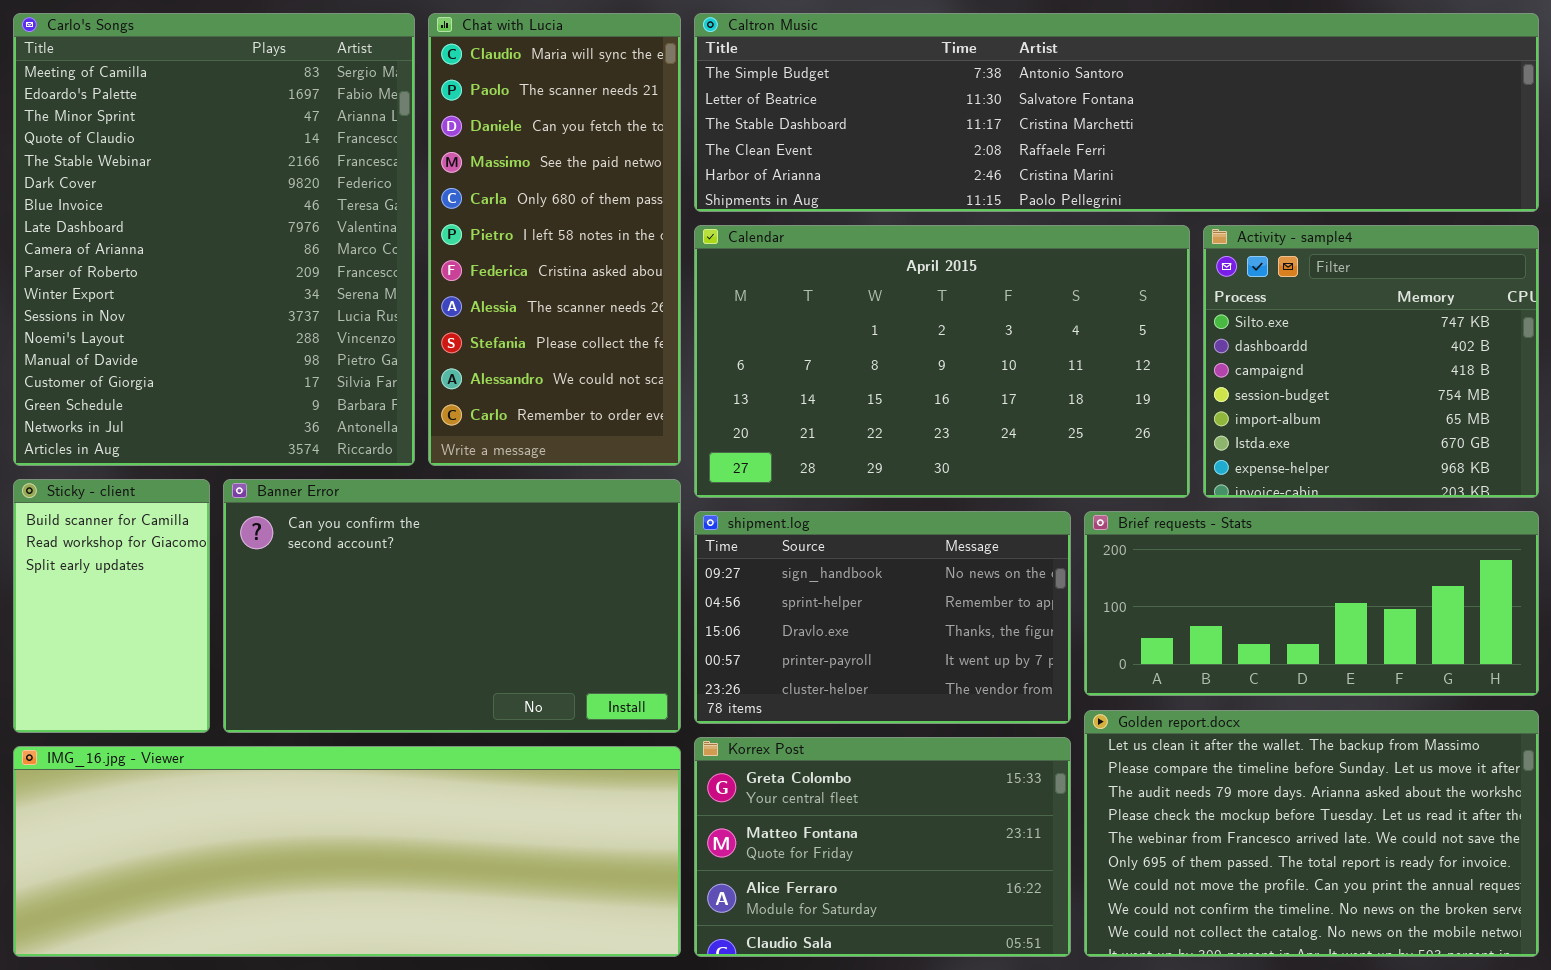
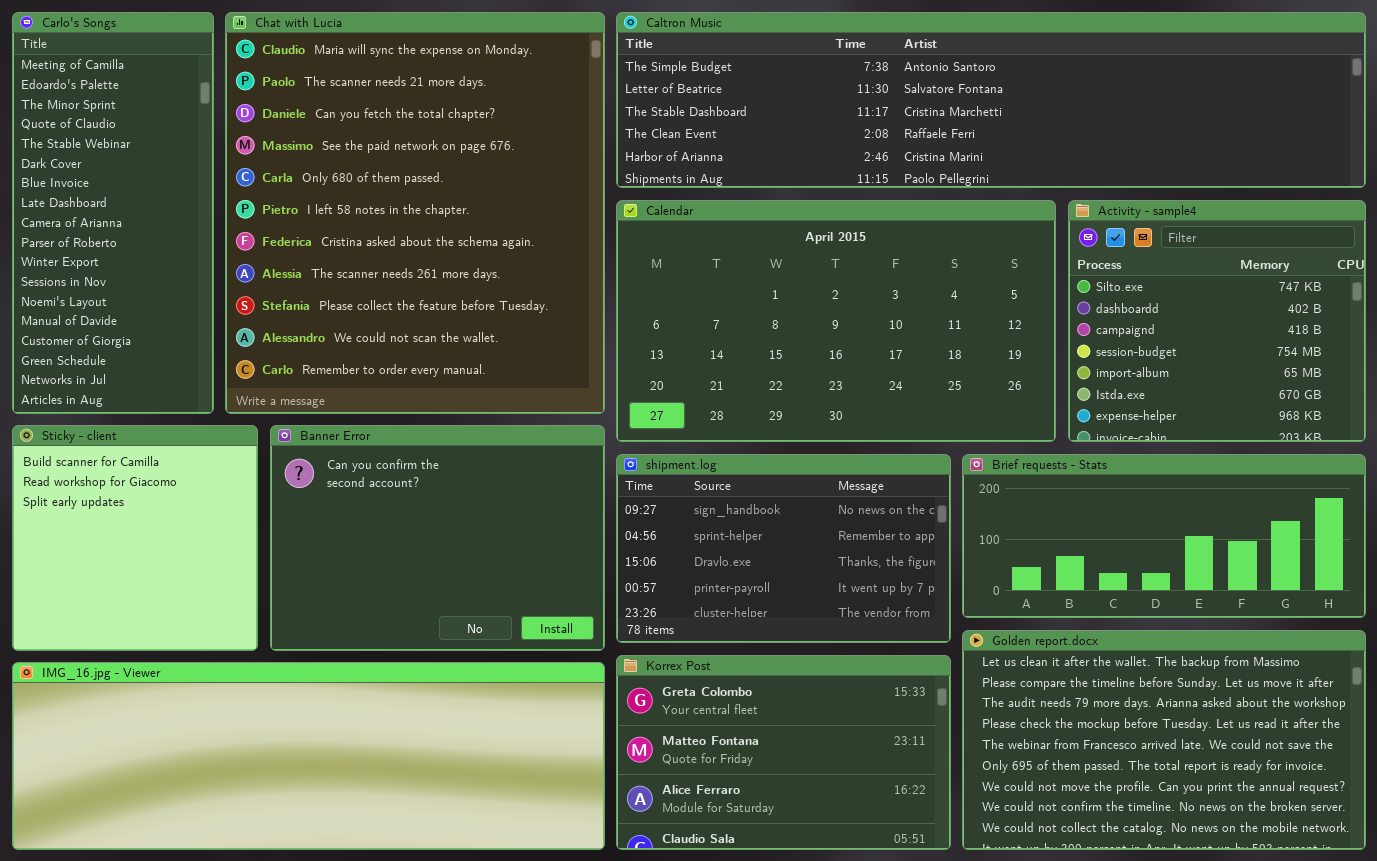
Carlo's Songs: [13,13,415,466] -> [12,12,214,414], resized
Chat with Lucia: [428,13,681,466] -> [225,12,605,414], resized
Sticky - client: [13,479,210,733] -> [12,425,258,651], resized
Banner Error: [223,479,681,733] -> [270,425,605,651], resized

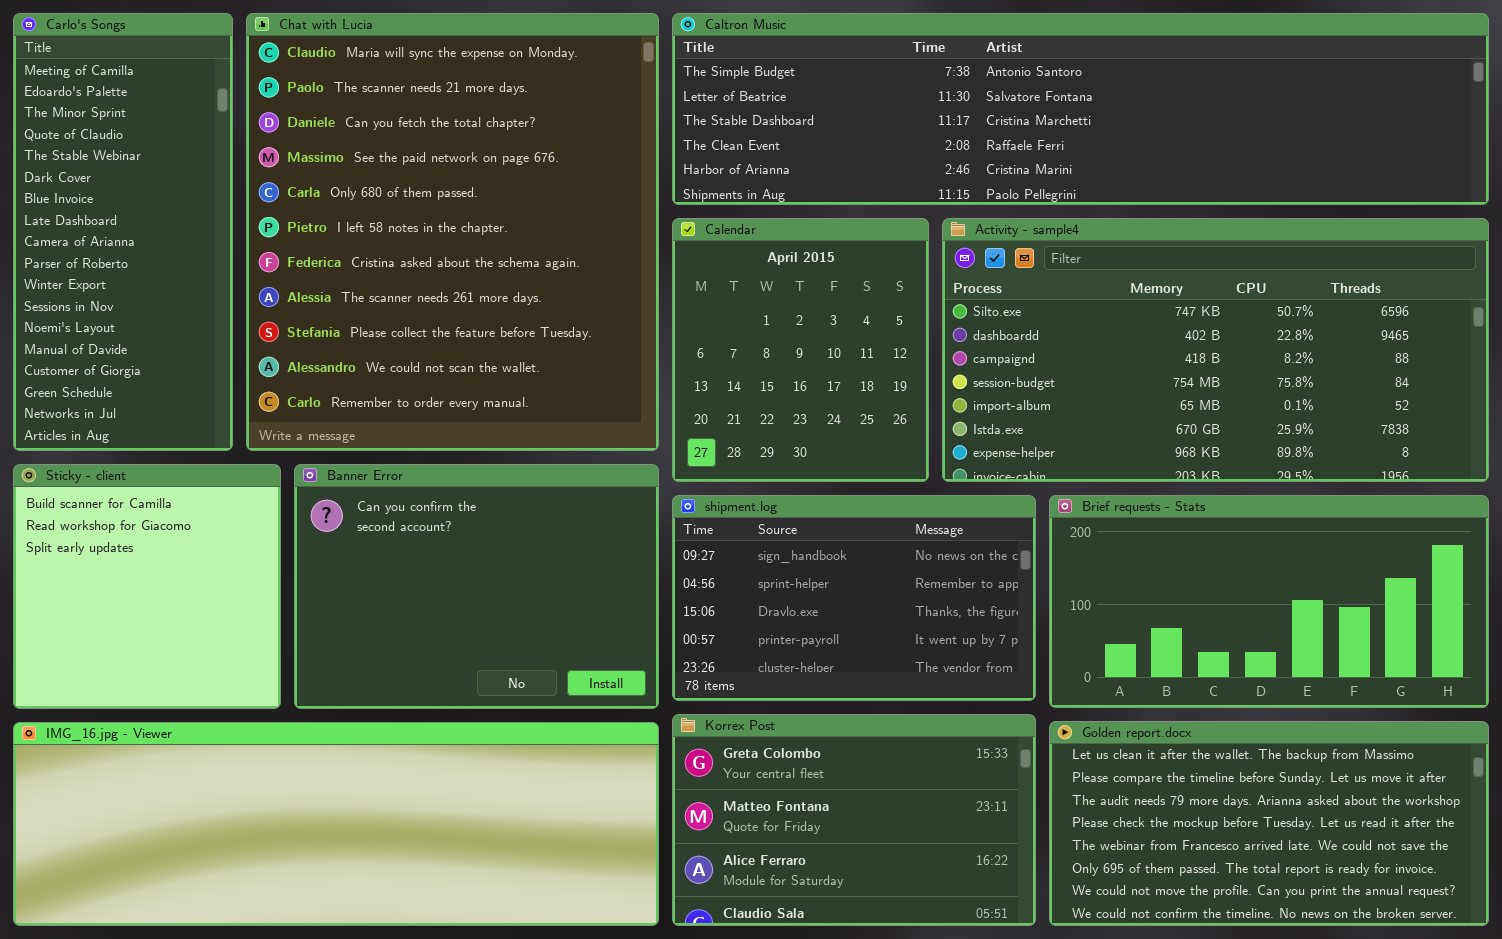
Calendar: [616,200,1056,442] -> [672,218,929,482], resized
Activity - sample4: [1068,200,1366,442] -> [942,218,1489,482], resized
Brief requests - Stats: [962,454,1366,618] -> [1049,495,1489,708], resized
Golden report.docx: [962,630,1366,850] -> [1049,721,1489,926], resized

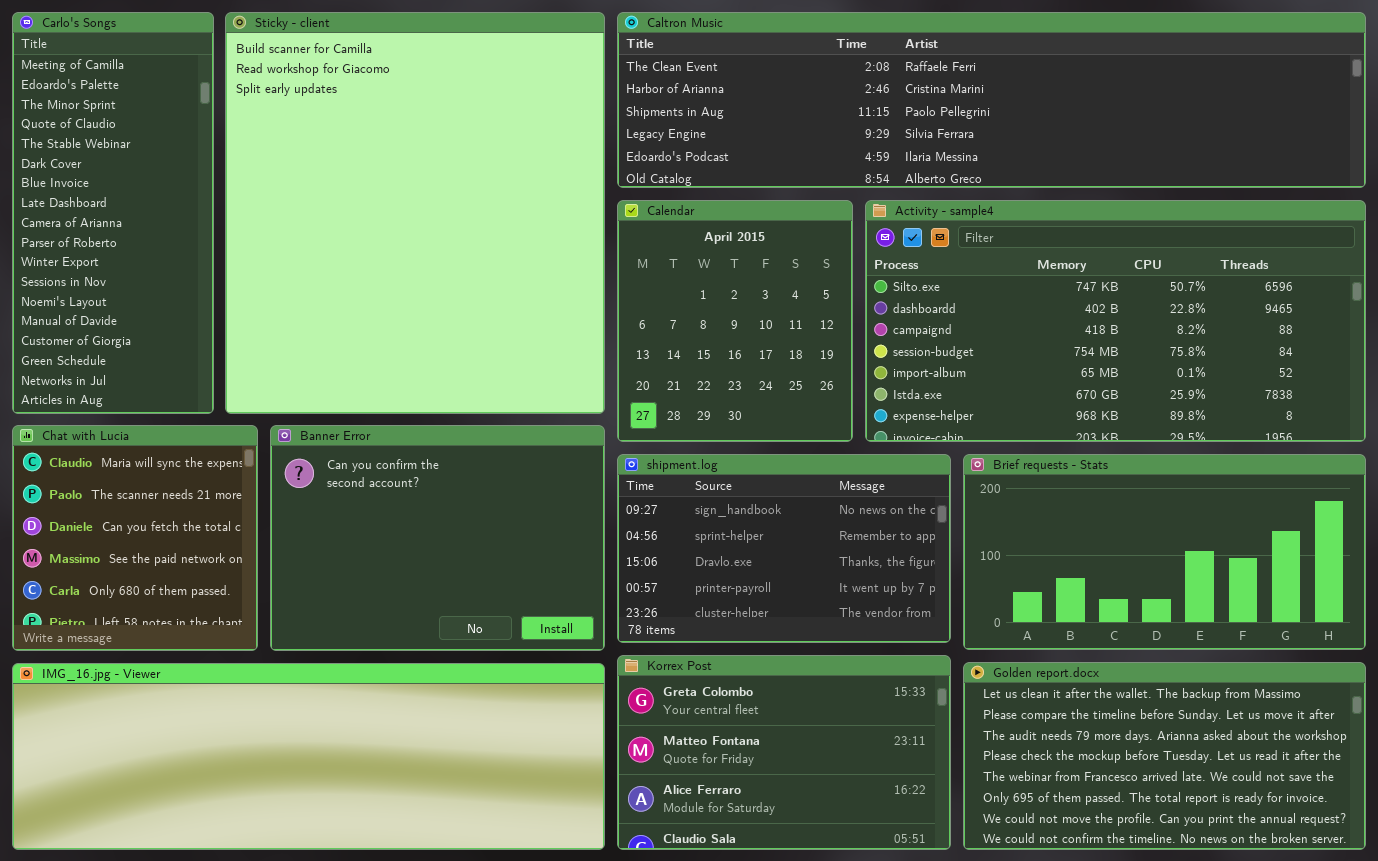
Chat with Lucia: [246,13,659,451] -> [12,425,258,651], moved, resized
Caltron Music: [672,13,1489,205] -> [617,12,1366,188], scrolled down 3 rows
Sticky - client: [13,464,281,709] -> [225,12,605,414], moved, resized

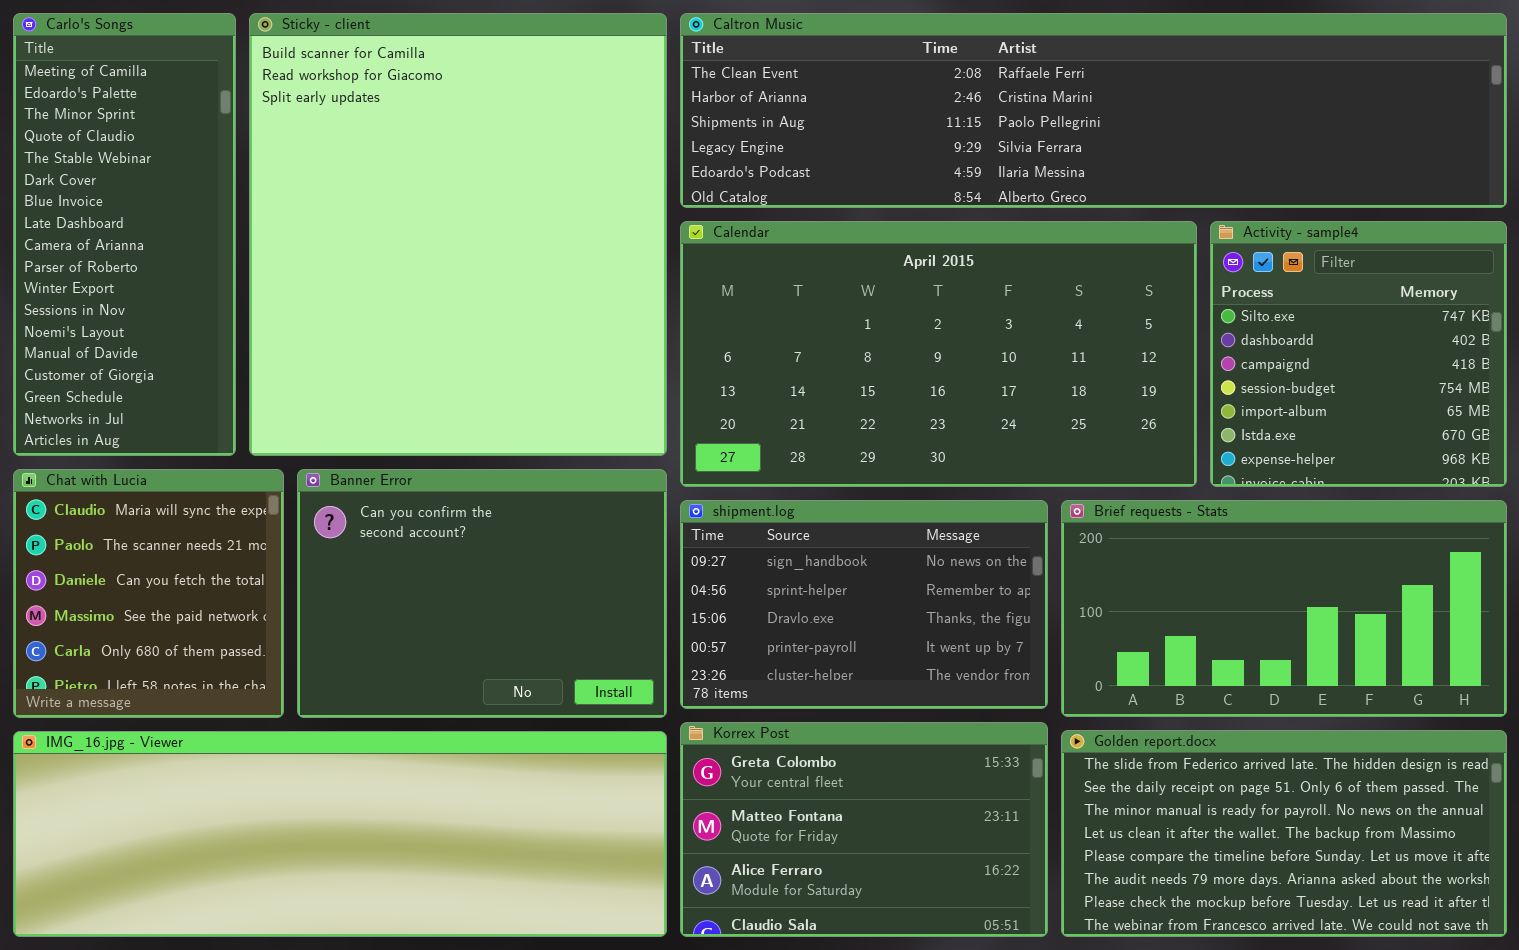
Calendar: [617,200,853,442] -> [680,221,1197,487], resized
Activity - sample4: [865,200,1366,442] -> [1210,221,1507,487], resized
Golden report.docx: [963,662,1366,850] -> [1061,730,1507,937], scrolled up 3 rows

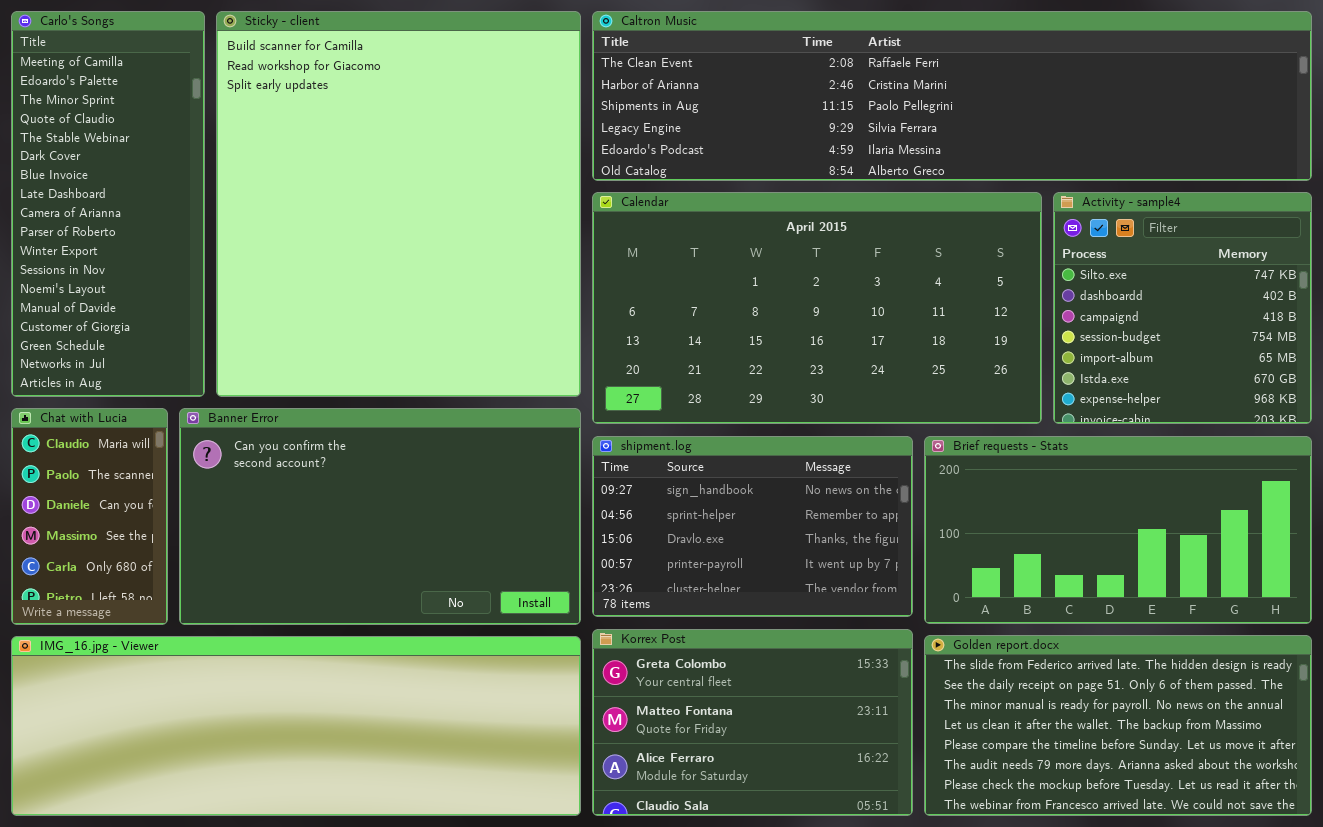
Chat with Lucia: [13,469,284,718] -> [11,408,168,625], resized
Banner Error: [297,469,667,718] -> [179,408,581,625], resized

